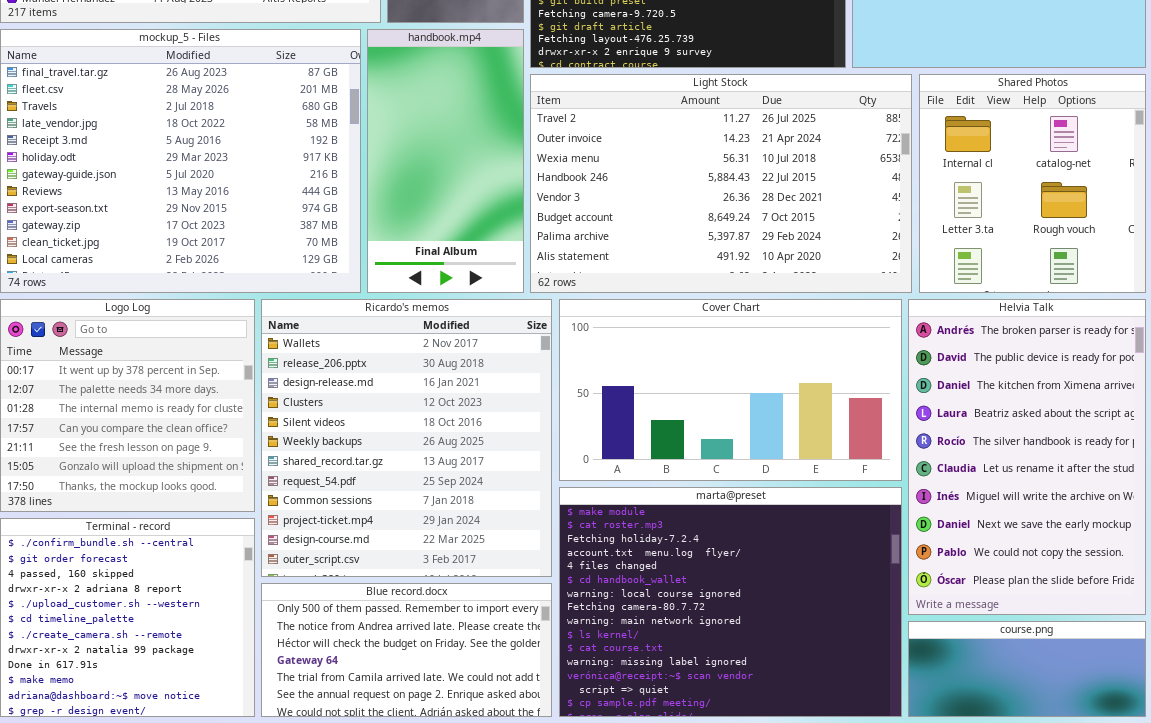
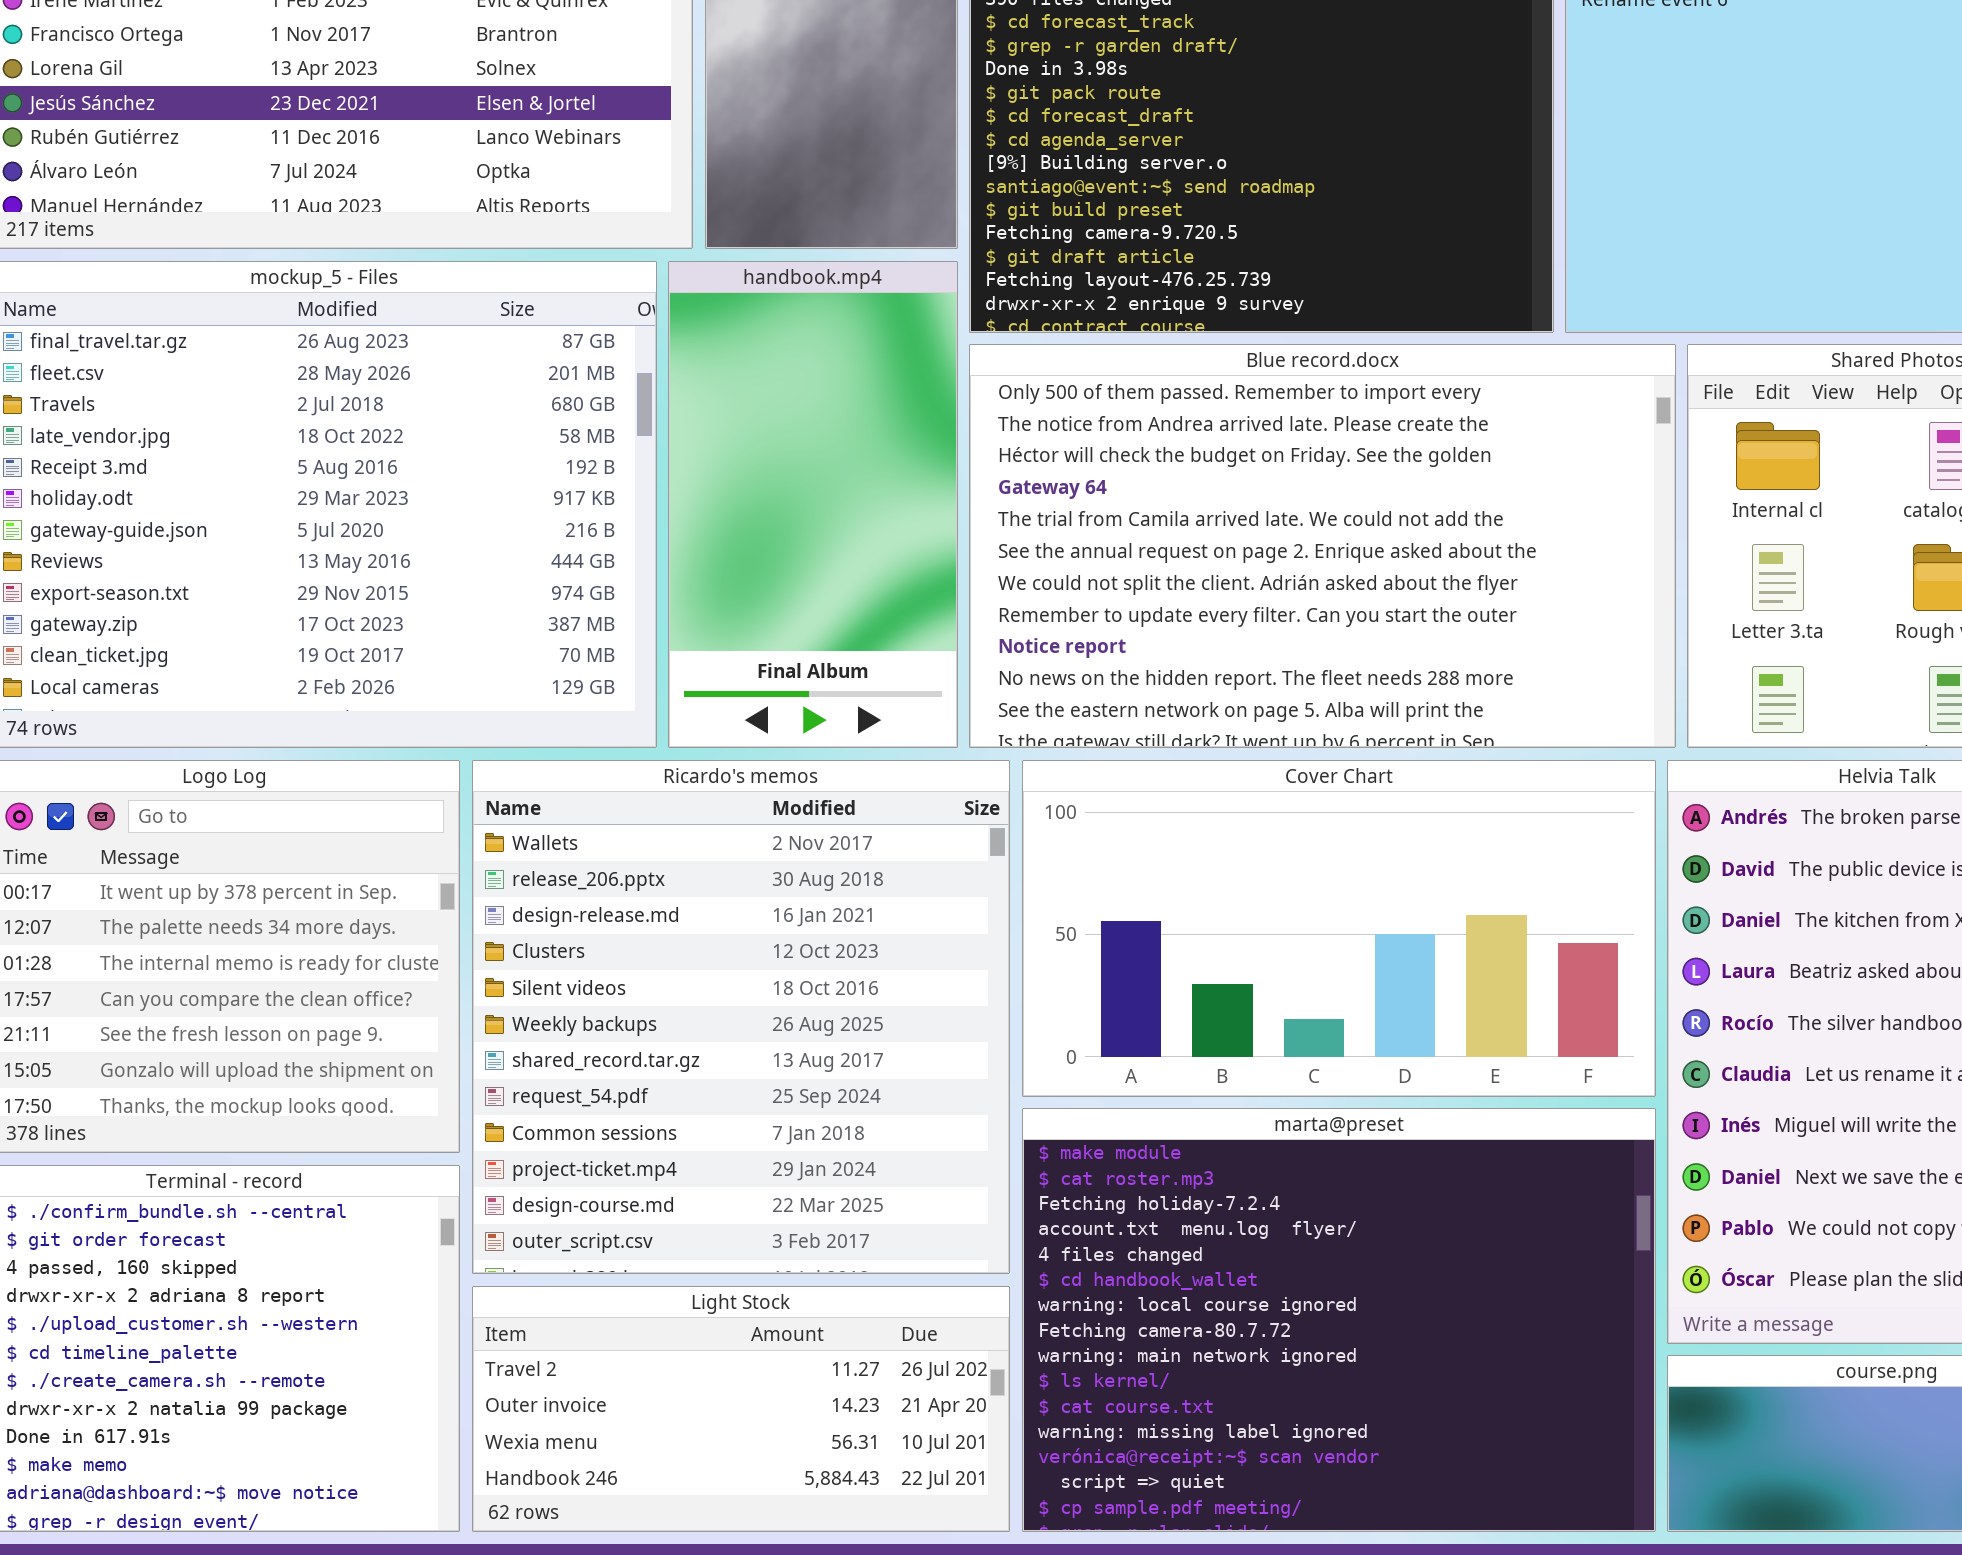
Light Stock: [530,74,912,293] -> [472,1286,1010,1532], moved, resized
Blue record.docx: [261,583,552,717] -> [969,344,1676,748], moved, resized

